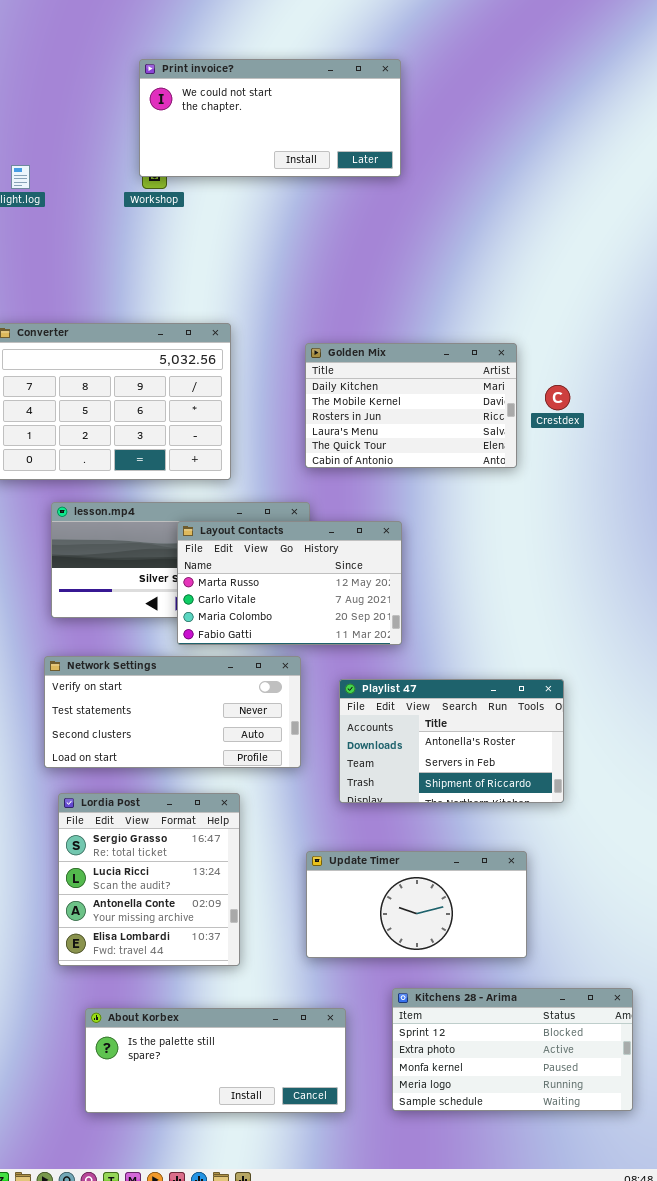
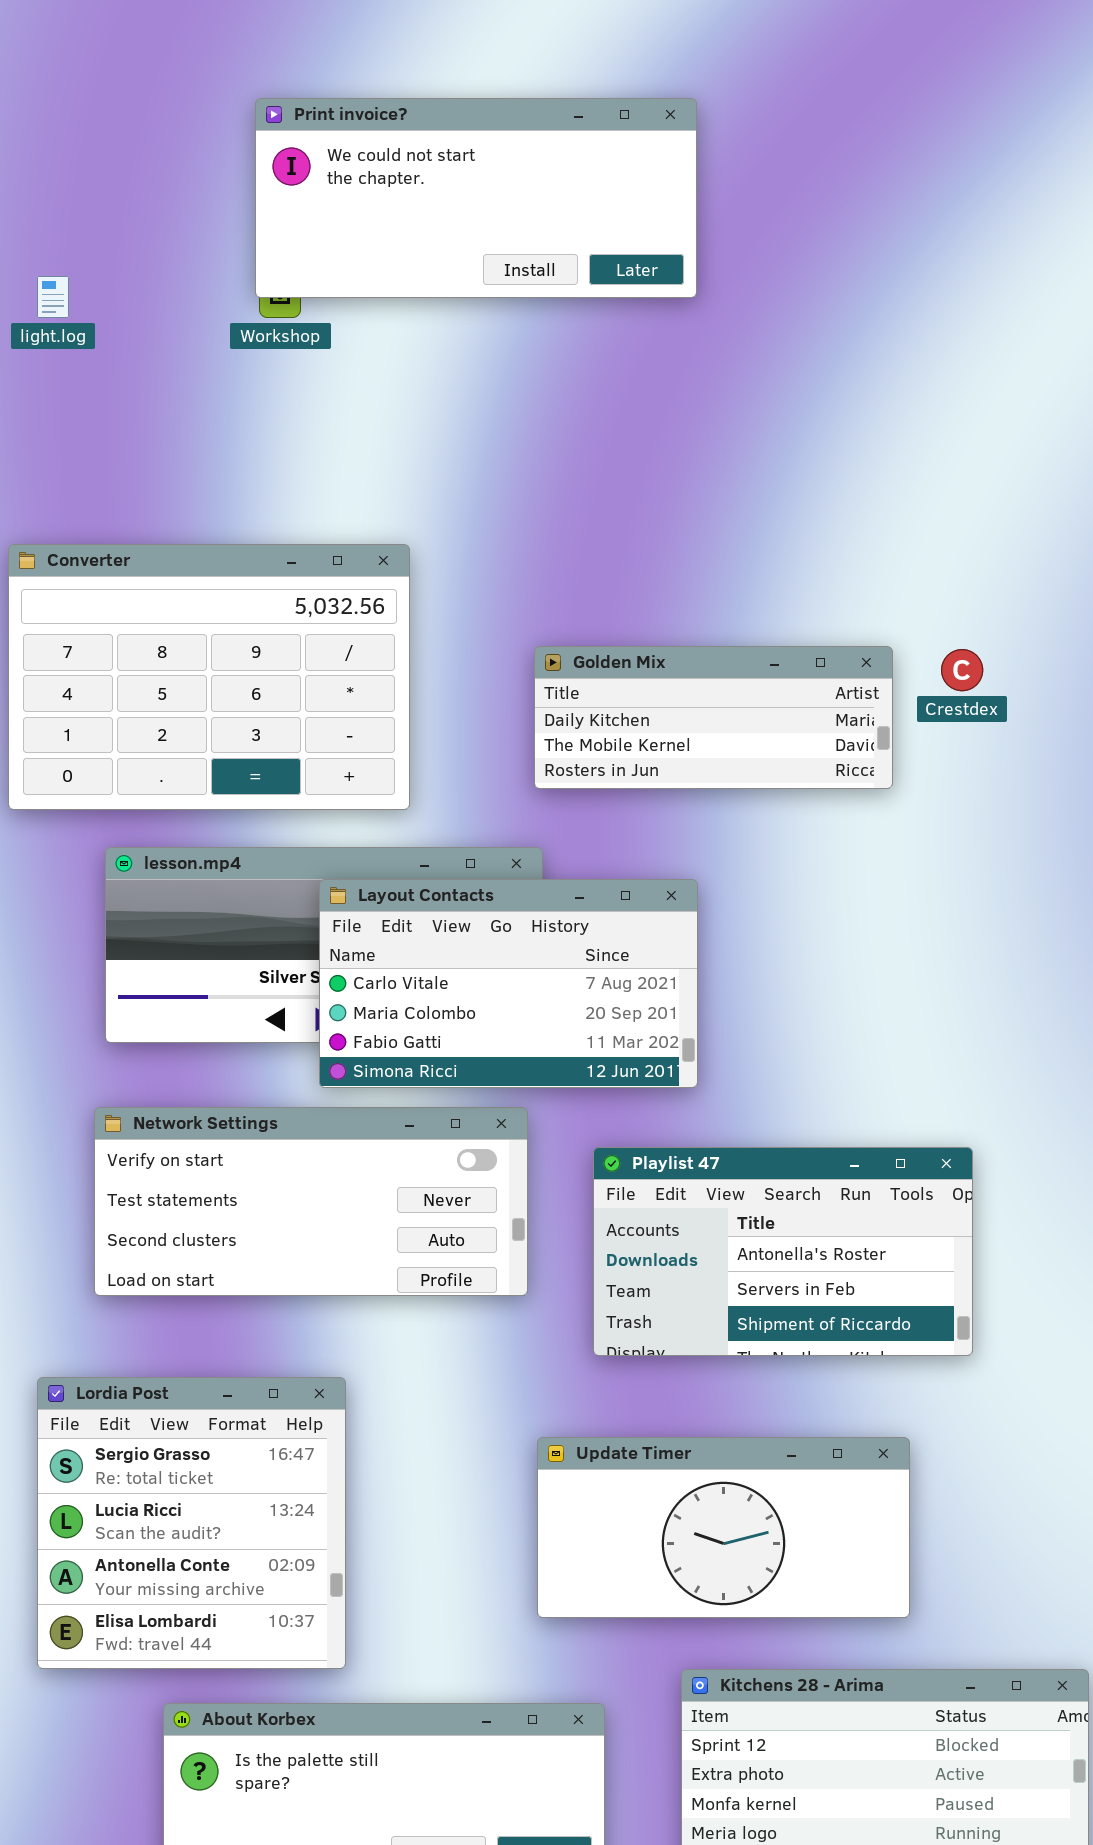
Golden Mix: [305,343,517,468] -> [534,646,893,789], resized
Layout Contacts: [177,521,402,645] -> [319,879,698,1088], scrolled down 1 row
Lordia Post: [58,793,240,966] -> [37,1377,346,1669], moved

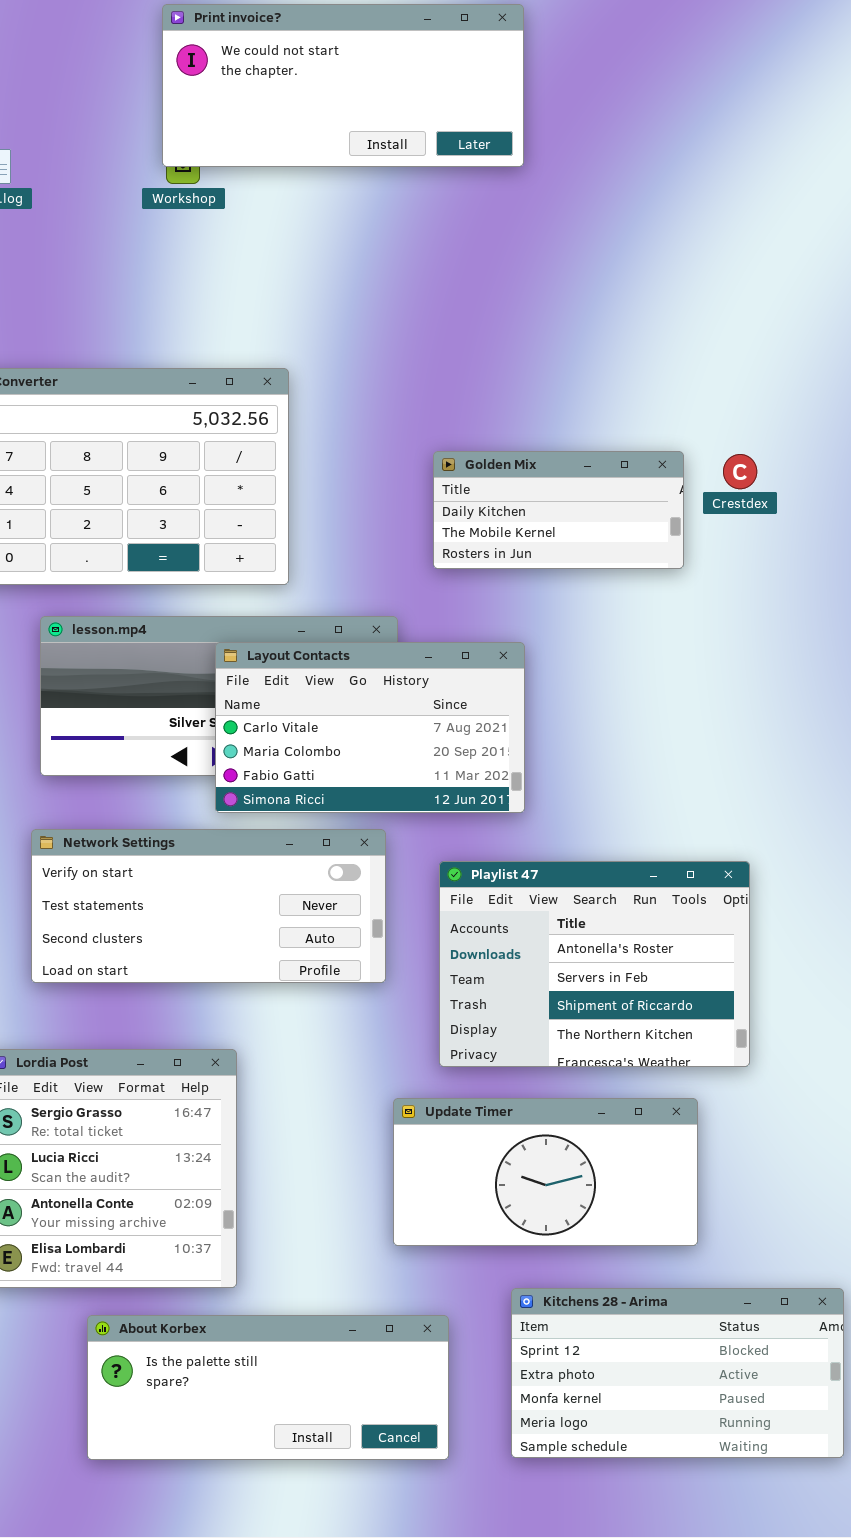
Golden Mix: [534,646,893,789] -> [433,451,684,569], resized
Playlist 47: [593,1147,973,1356] -> [439,861,750,1067], resized

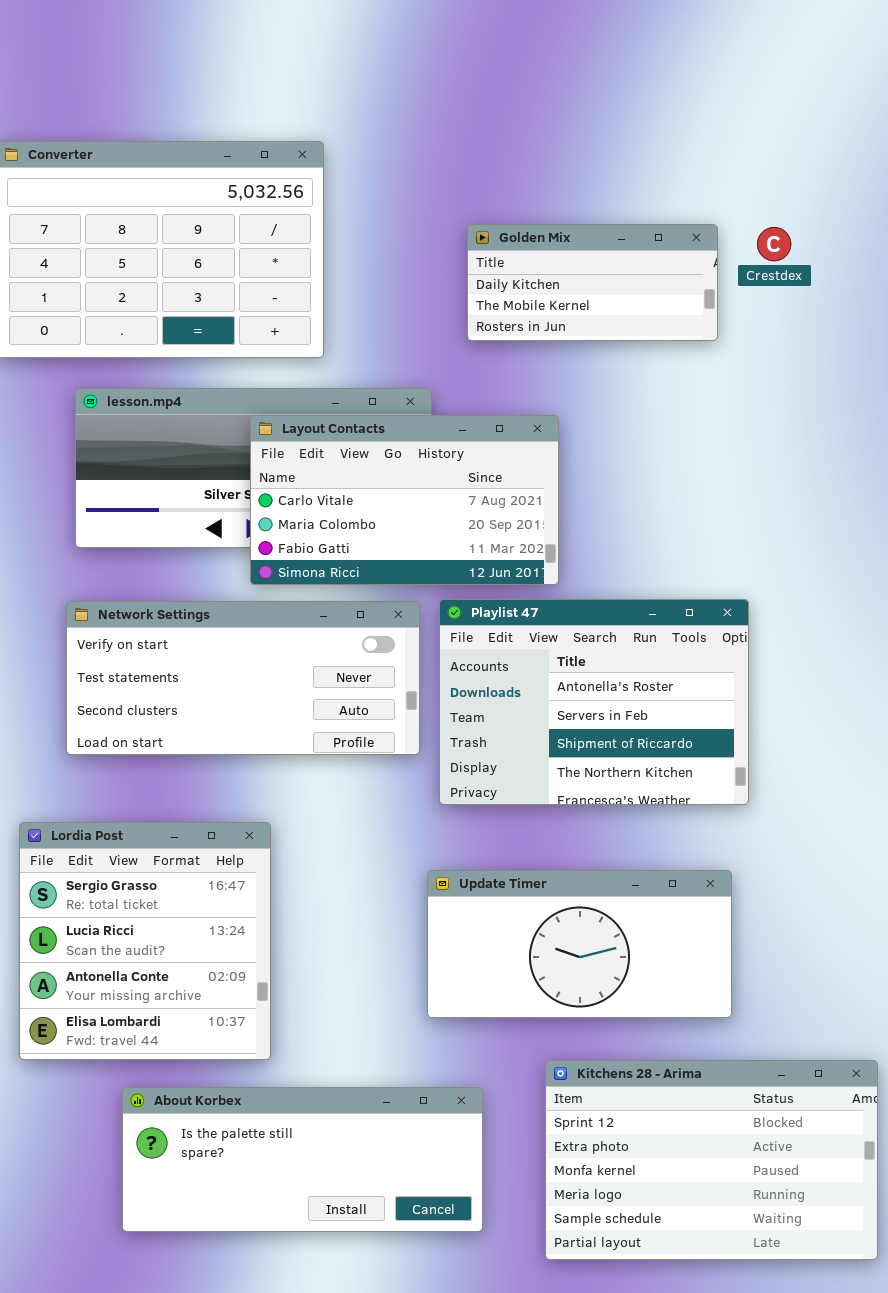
Playlist 47: [439,861,750,1067] -> [439,599,749,805], moved
Kitchens 28 - Arima: [511,1288,844,1458] -> [545,1060,878,1260], resized

